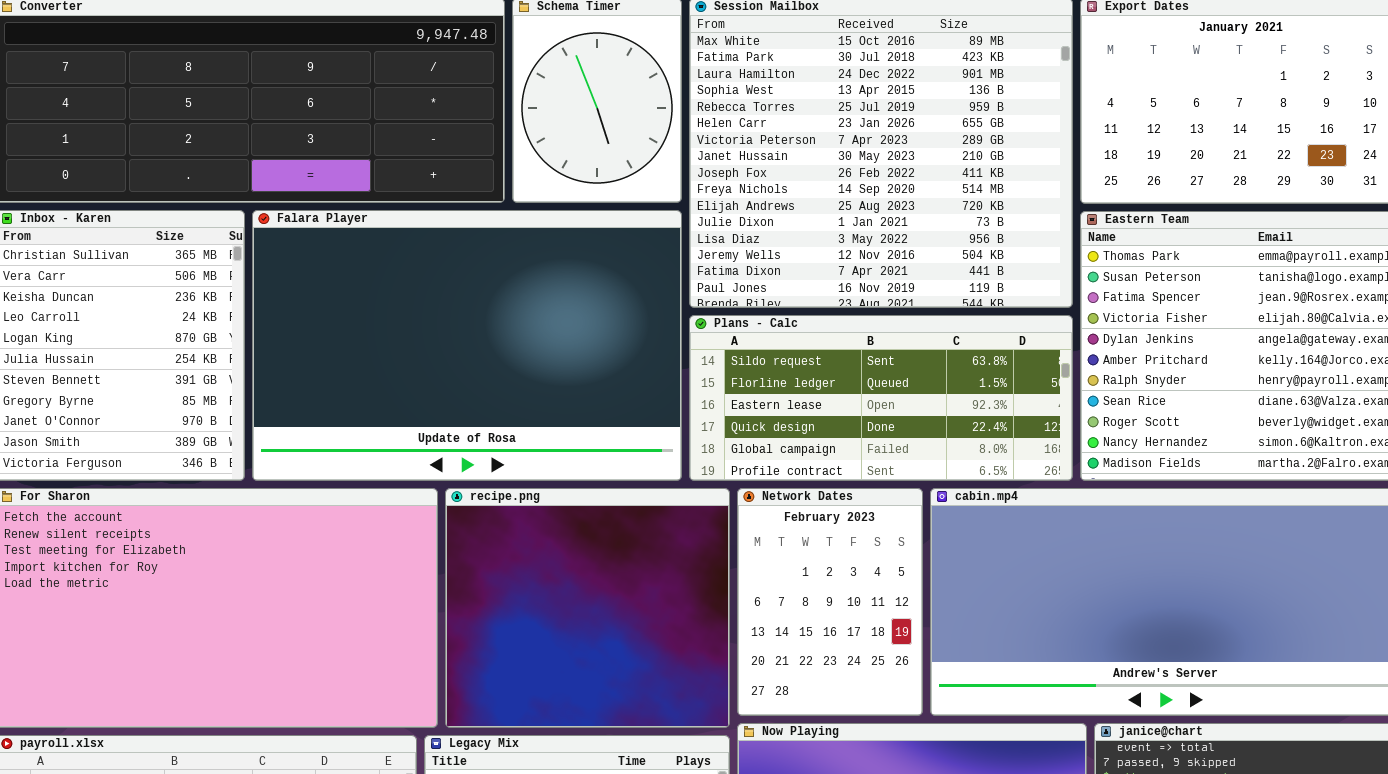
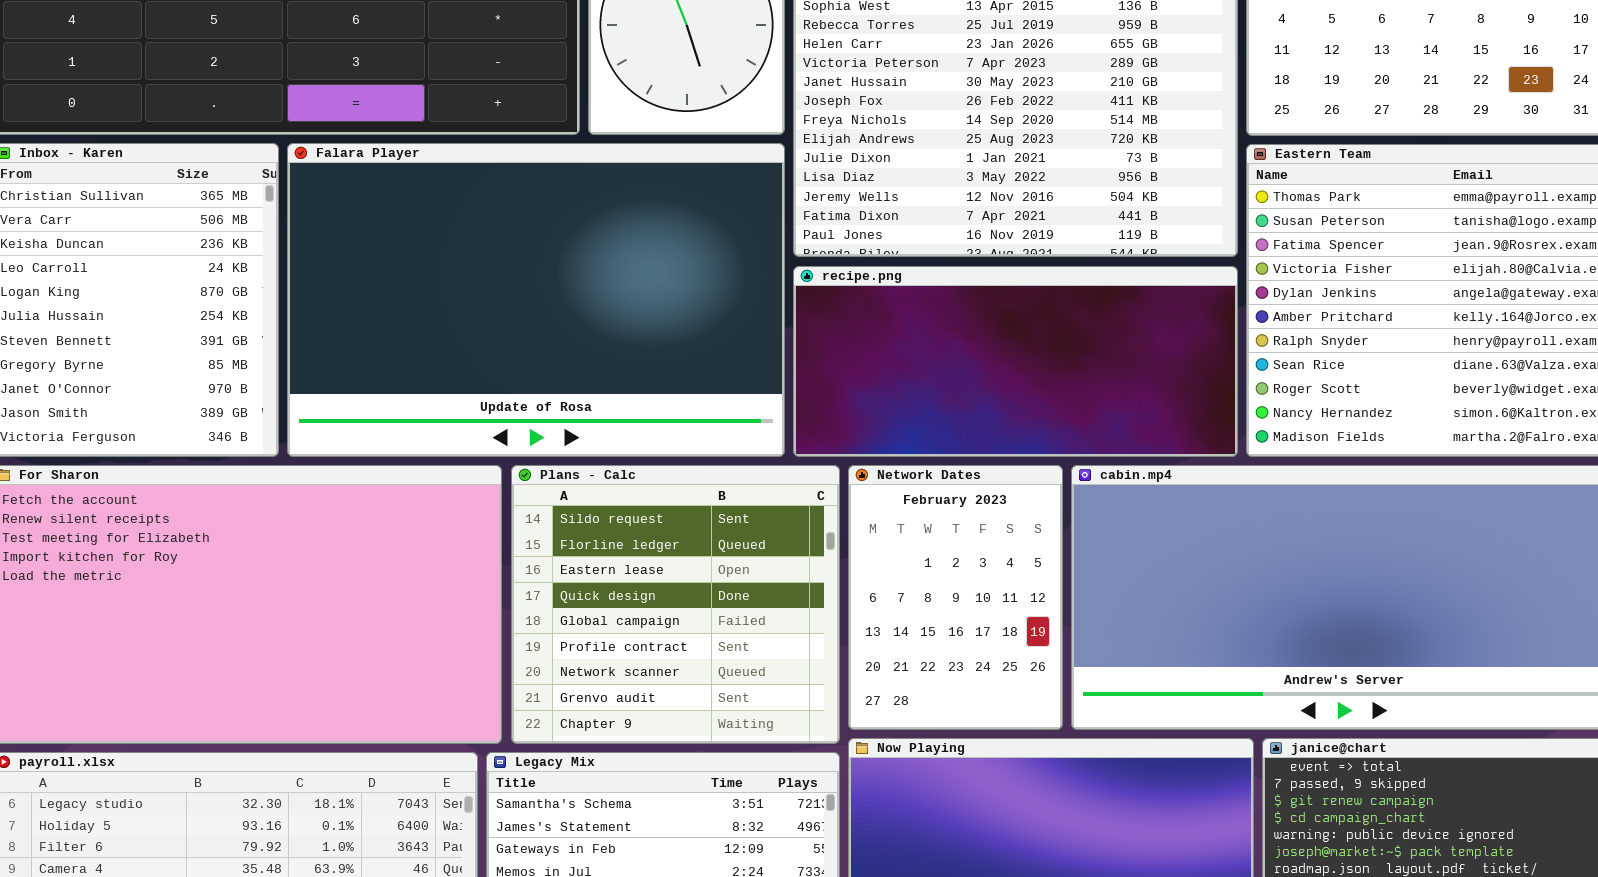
Plans - Calc: [689,315,1073,481] -> [511,465,840,744], moved, resized
recipe.png: [445,488,730,728] -> [793,266,1238,457], moved, resized

